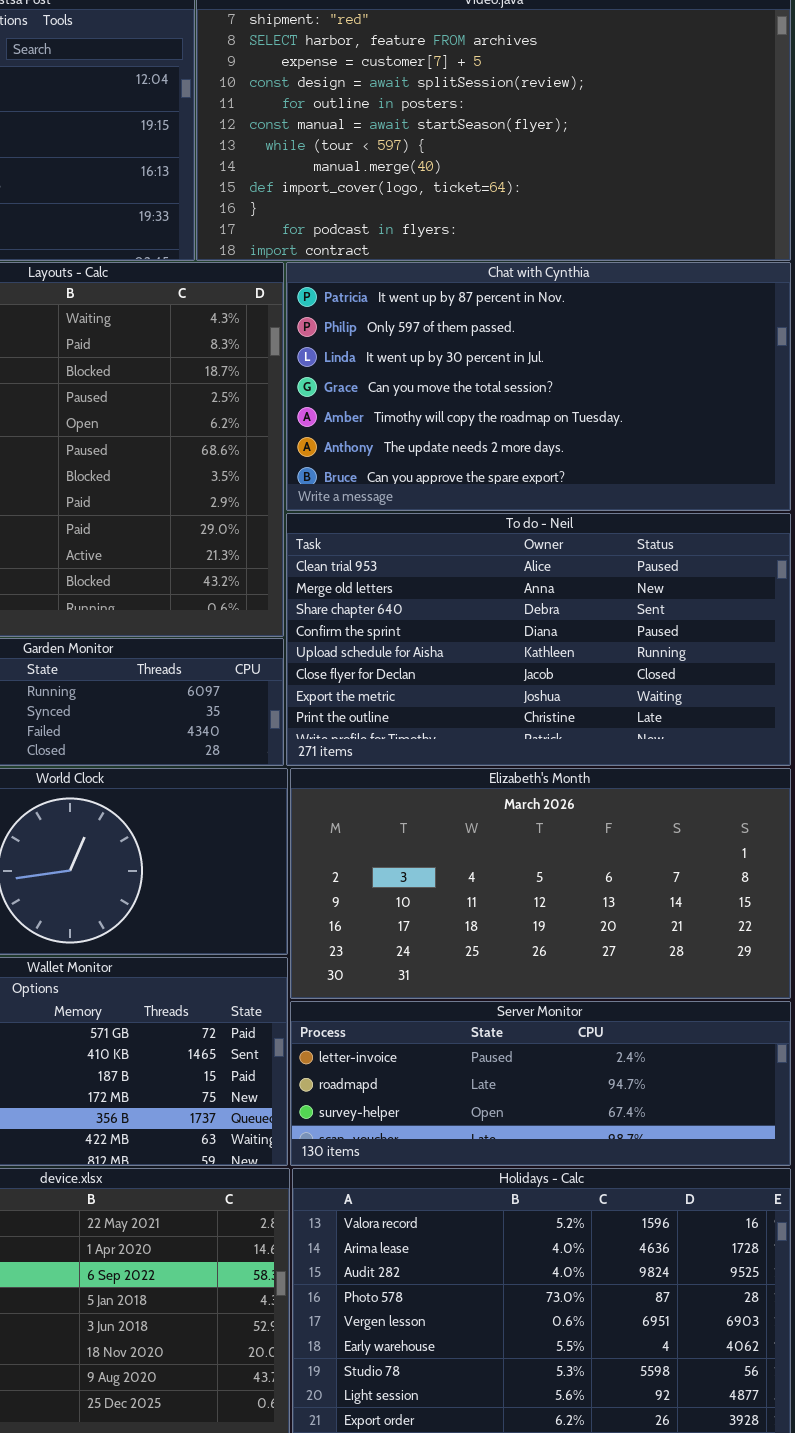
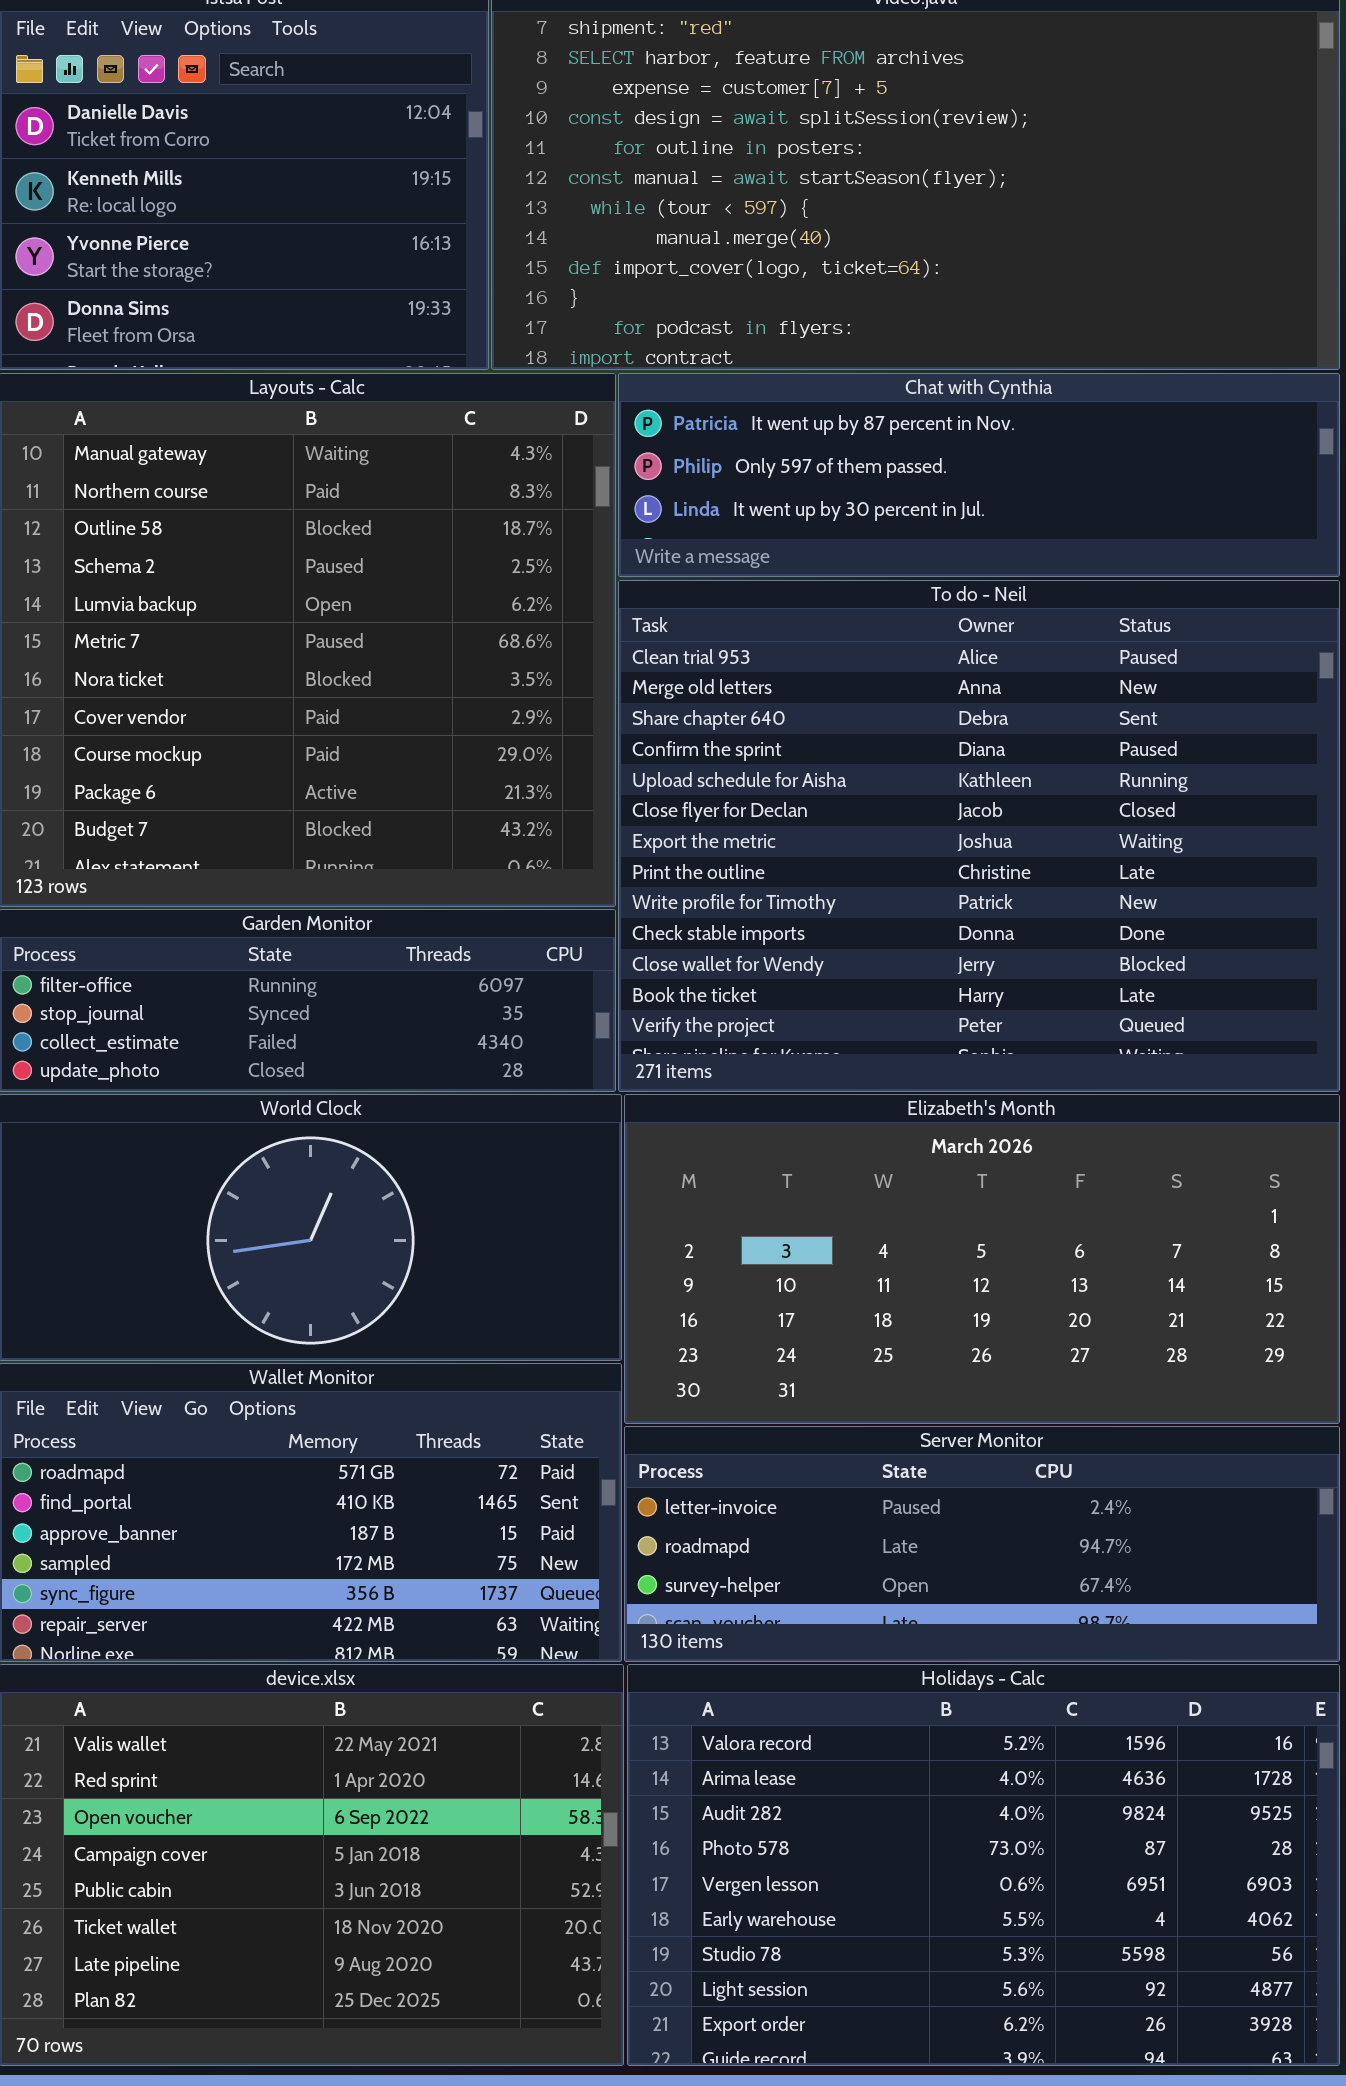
Chat with Cynthia: [286,262,791,511] -> [618,373,1340,577], resized
To do - Neil: [286,513,791,766] -> [618,580,1340,1092], resized

